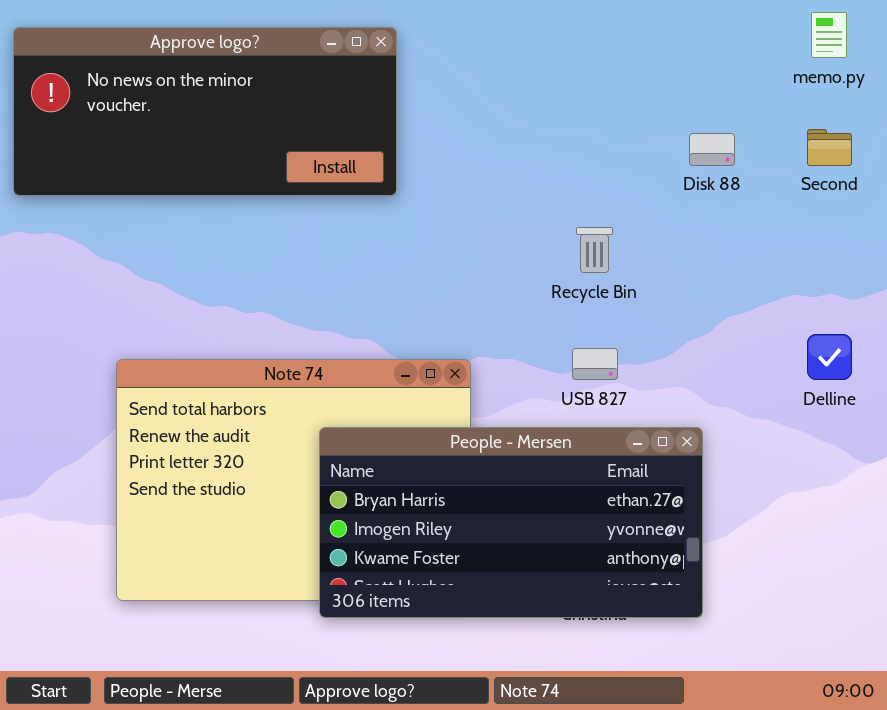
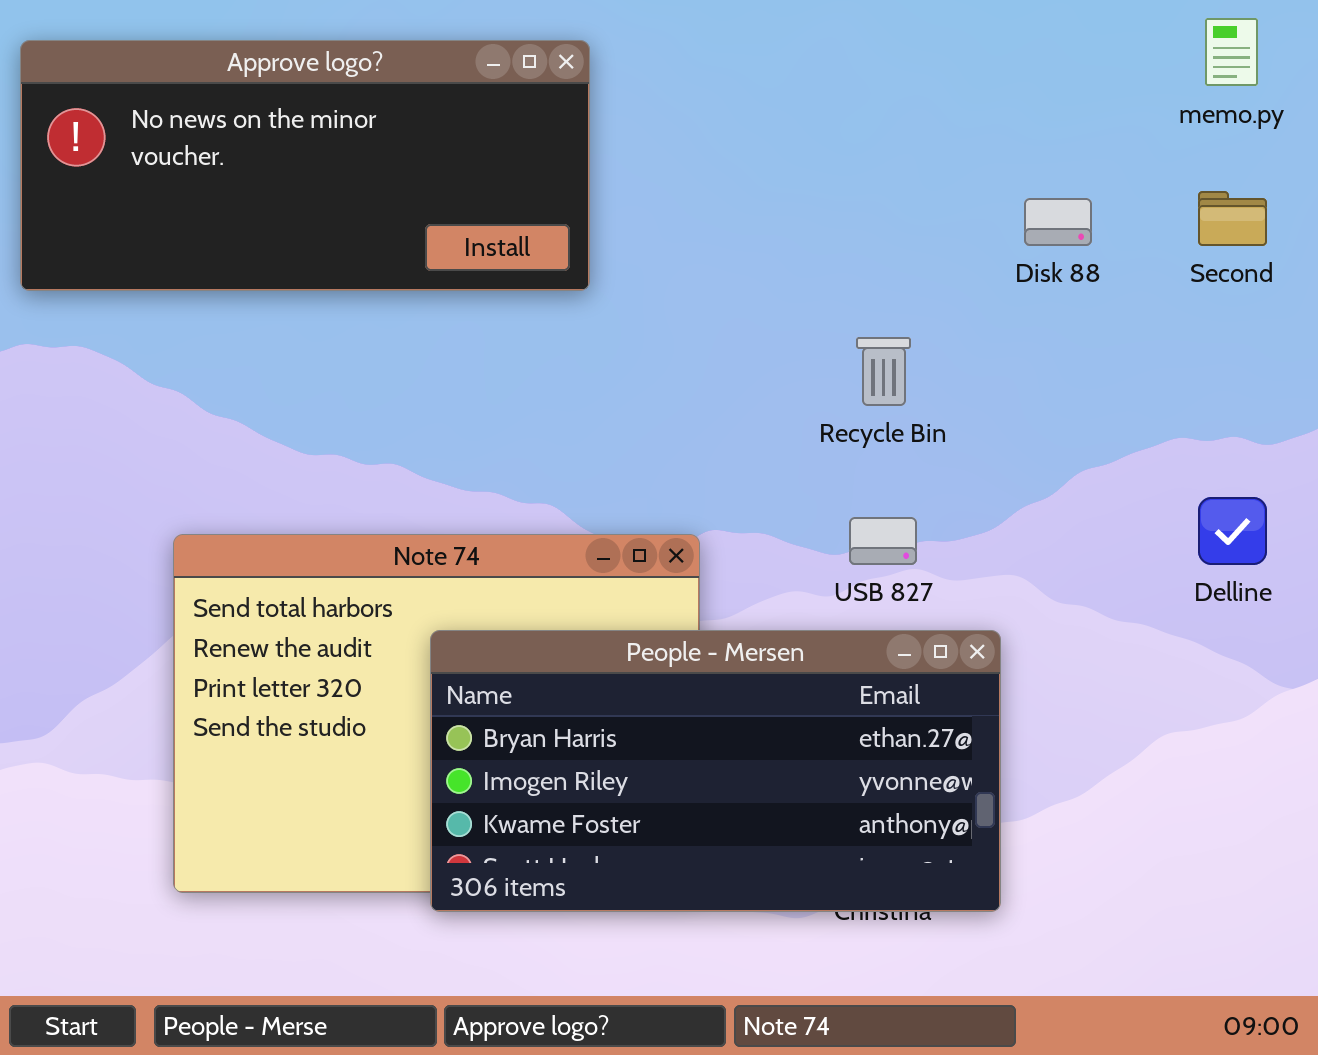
People - Mersen: [319,427,703,618] -> [430,630,1001,912], moved

